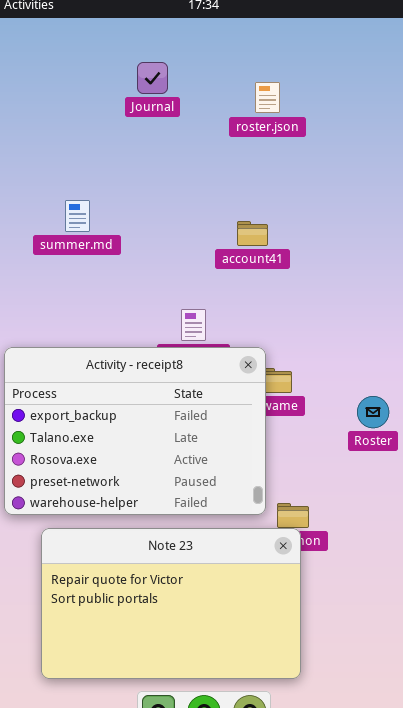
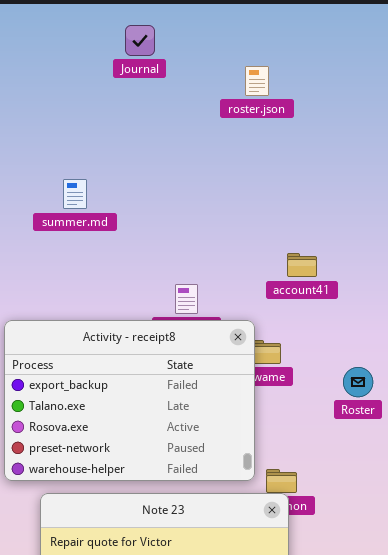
Journal: [137,62,168,94] -> [125,25,155,56], moved
account41: [237,221,268,246] -> [287,253,317,277], moved

